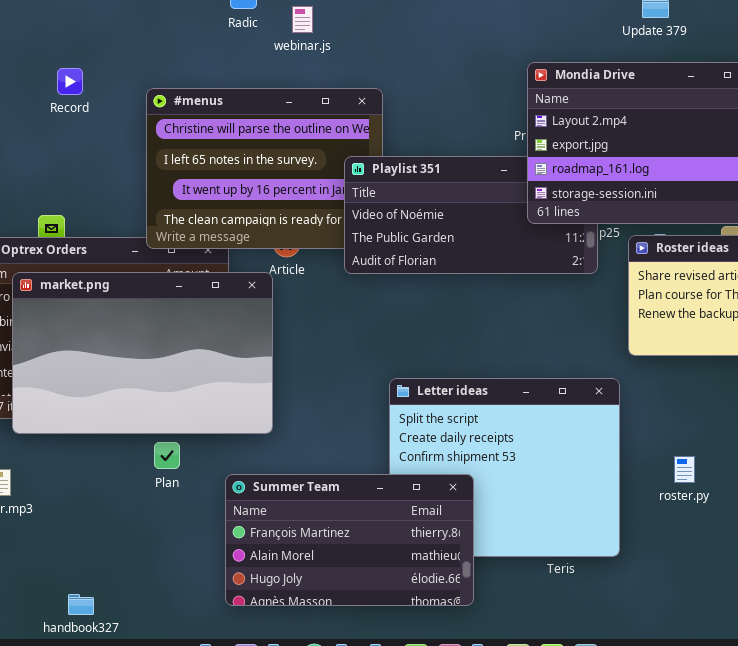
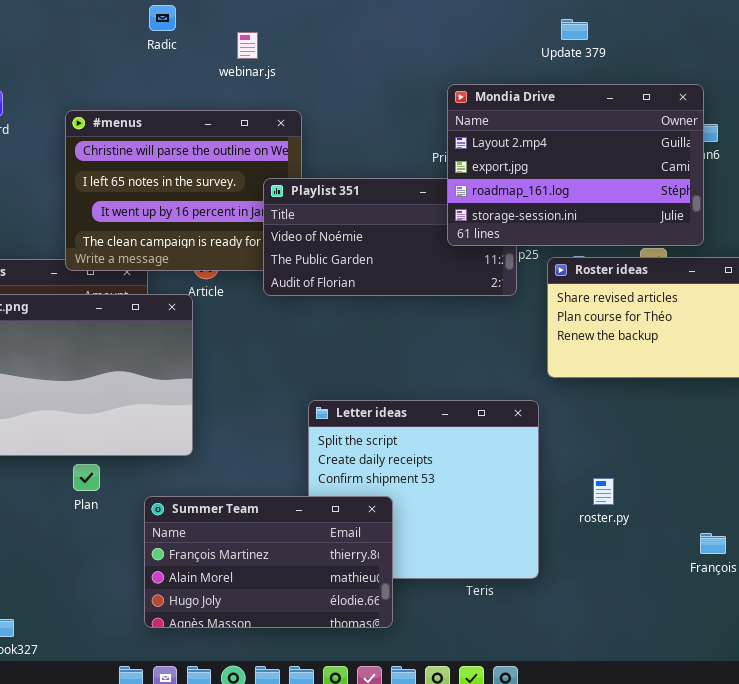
webinar.js: [292,6,313,33] -> [237,32,258,59], moved

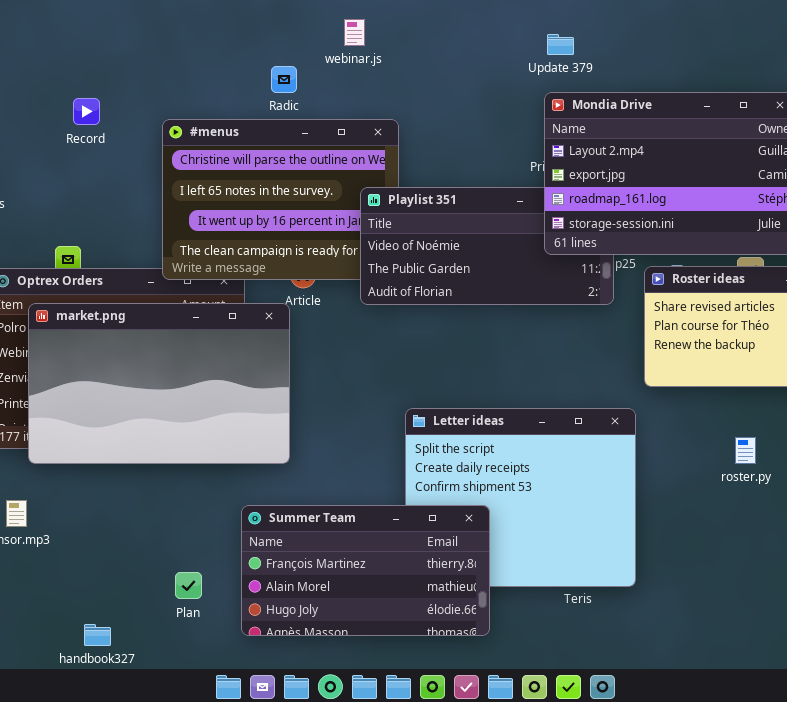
Radic: [149,5,176,31] -> [271,66,297,93], moved
Update 379: [561,19,588,40] -> [547,34,574,55], moved
webinar.js: [237,32,258,59] -> [344,19,365,46], moved
Plan: [73,464,100,491] -> [175,572,202,599], moved
roster.py: [593,478,614,505] -> [735,437,756,464], moved

